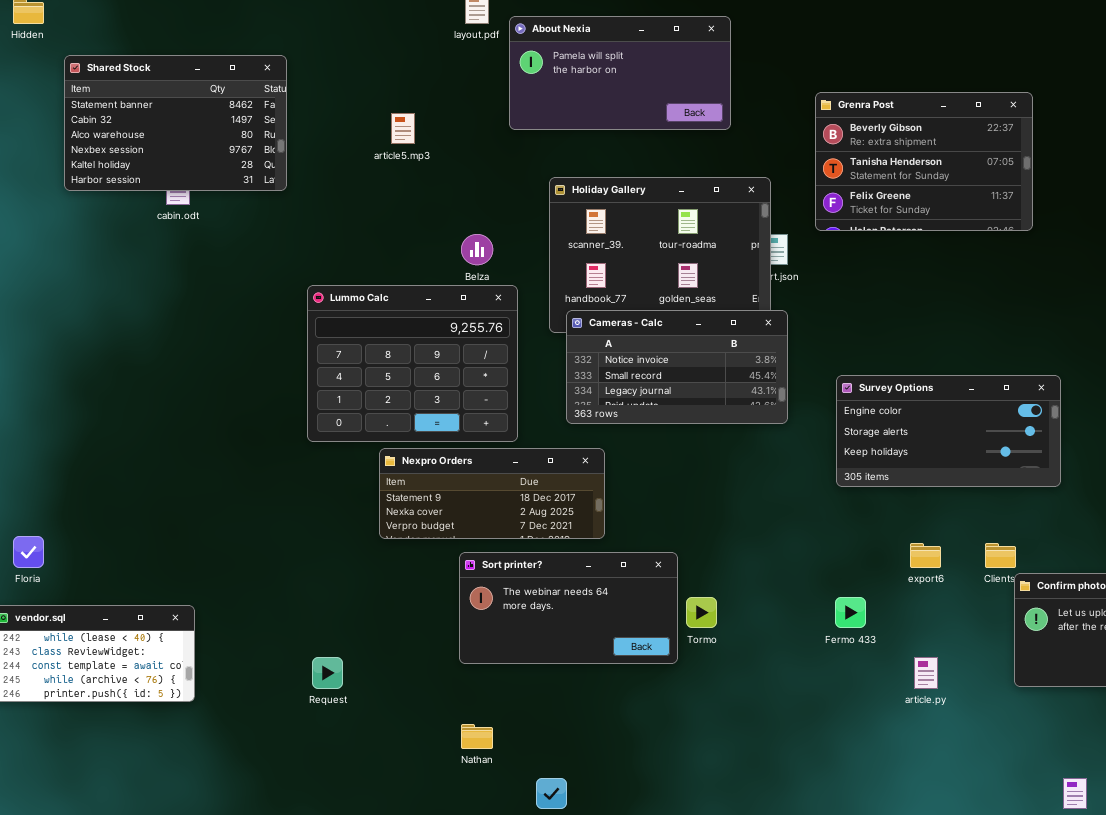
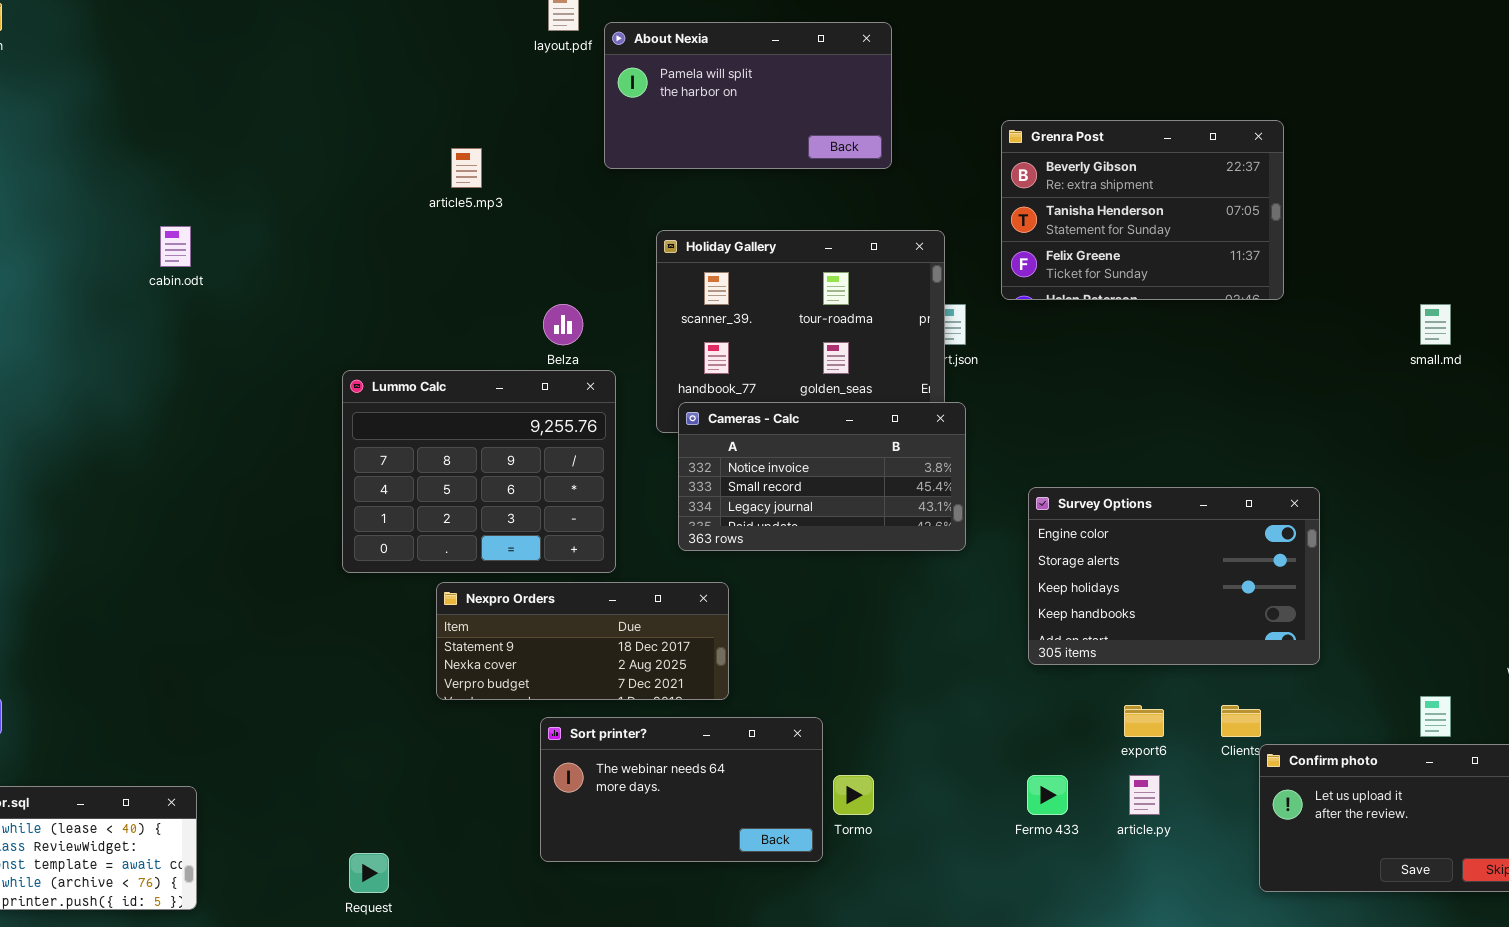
Shared Stock: [64,55,287,191] -> none, closed
Survey Options: [836,375,1061,487] -> [1028,487,1320,665], resized
article.py: [914,657,938,689] -> [1129,775,1160,815], moved

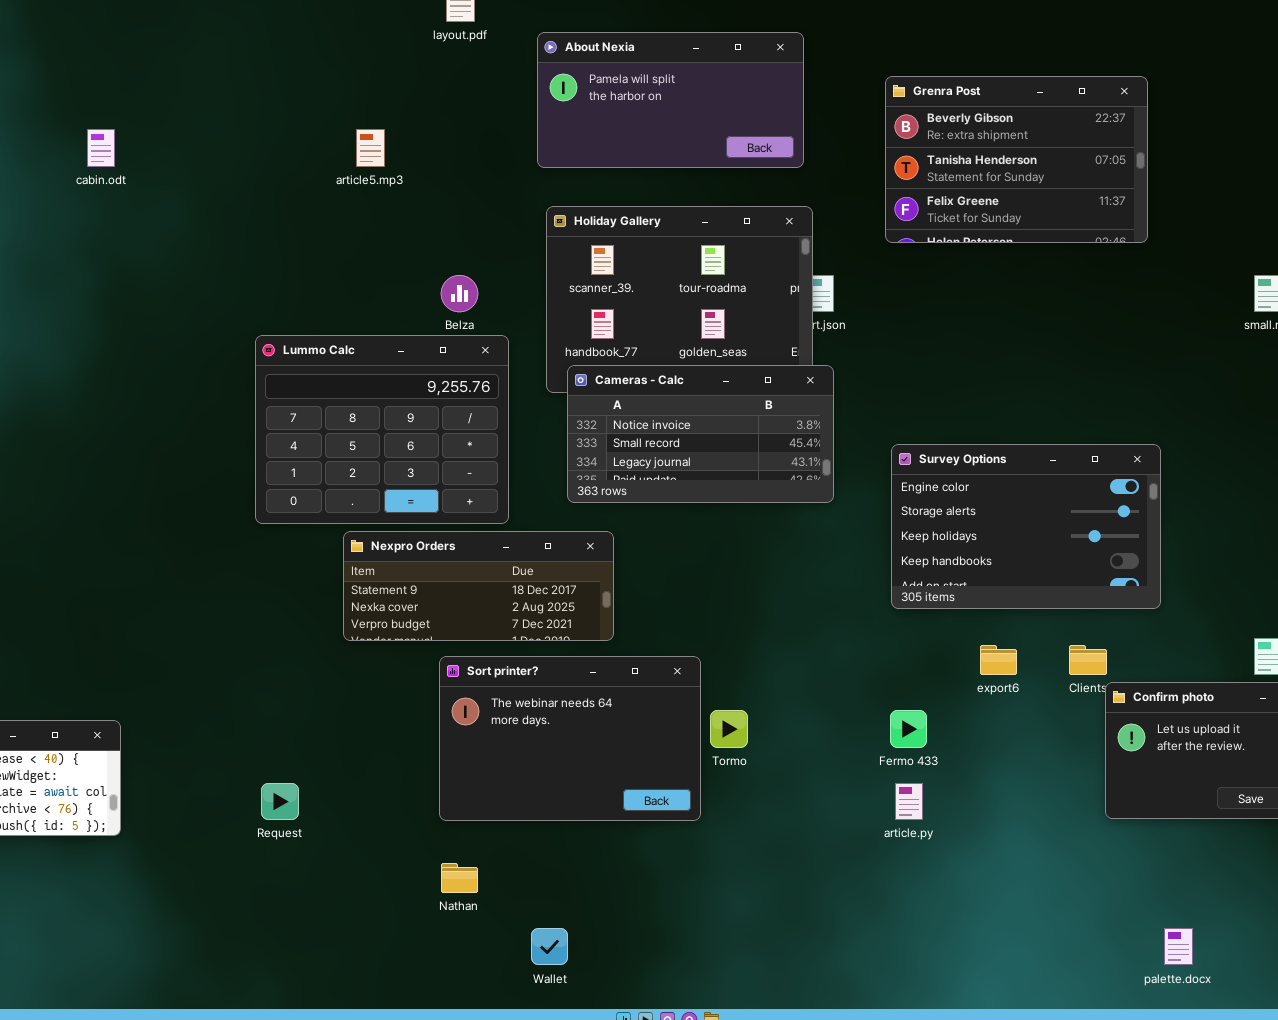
About Nexia: [604,22,892,169] -> [537,32,804,168], moved
Grenra Post: [1001,120,1284,300] -> [885,76,1148,243], moved
cabin.odt: [160,226,191,267] -> [87,129,115,167], moved
Sort printer?: [540,717,823,862] -> [439,656,701,821], resized
article.py: [1129,775,1160,815] -> [895,783,923,820], moved

